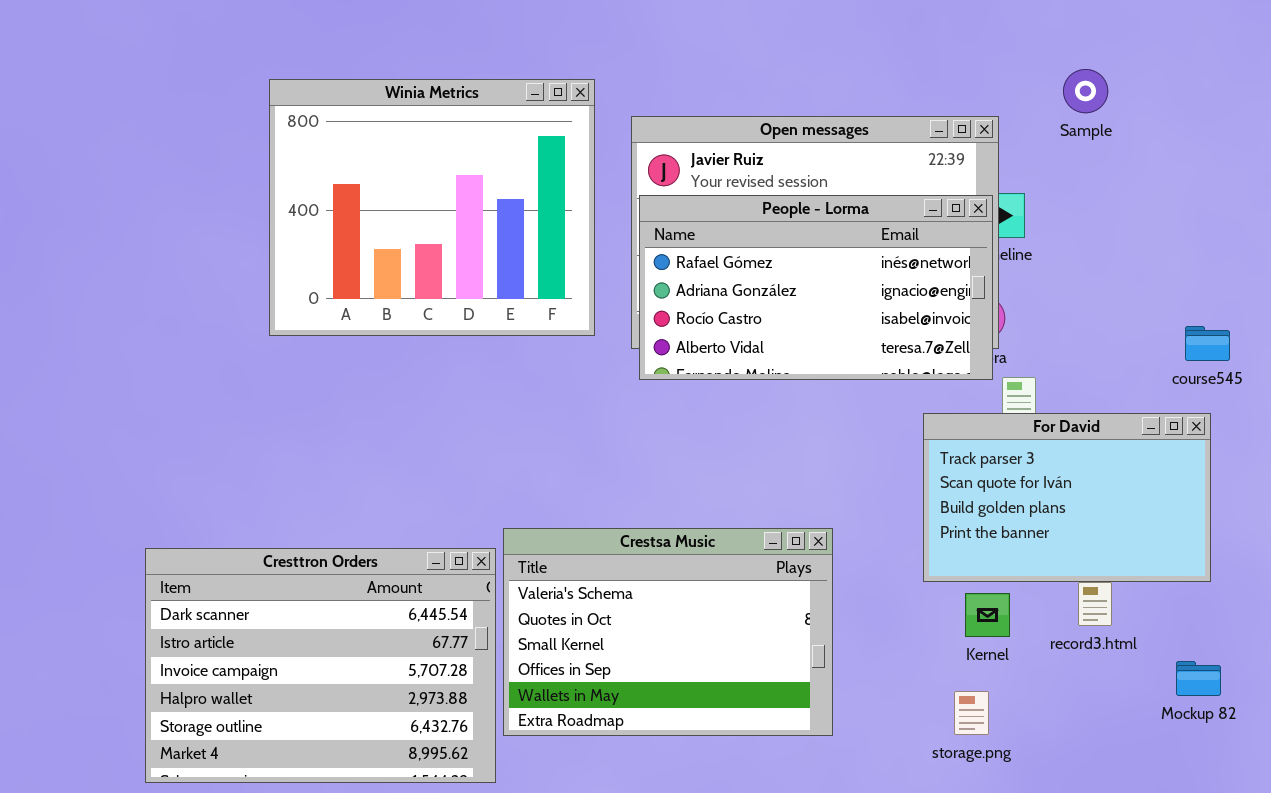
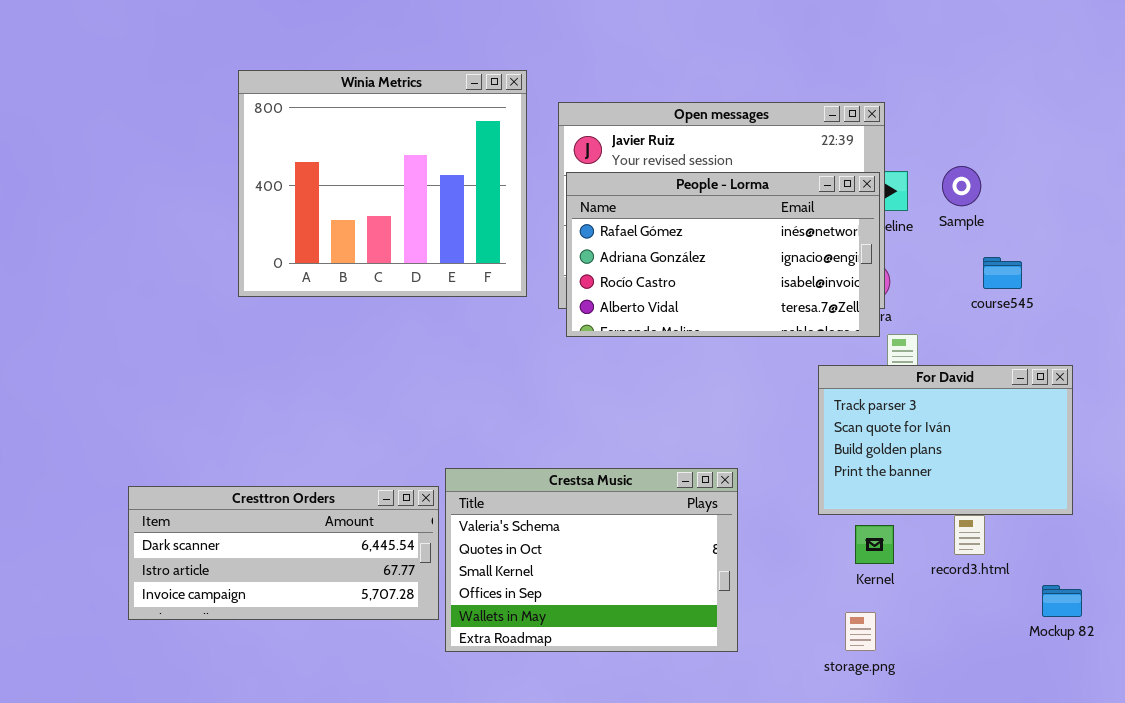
Sample: [1063,69,1108,113] -> [942,166,981,206], moved
course545: [1185,326,1230,361] -> [983,257,1022,289], moved
Cresttron Orders: [145,548,496,783] -> [128,486,439,620], resized

